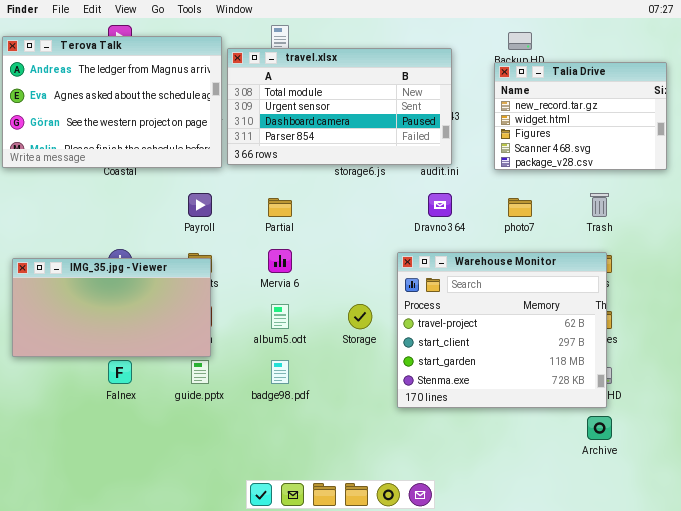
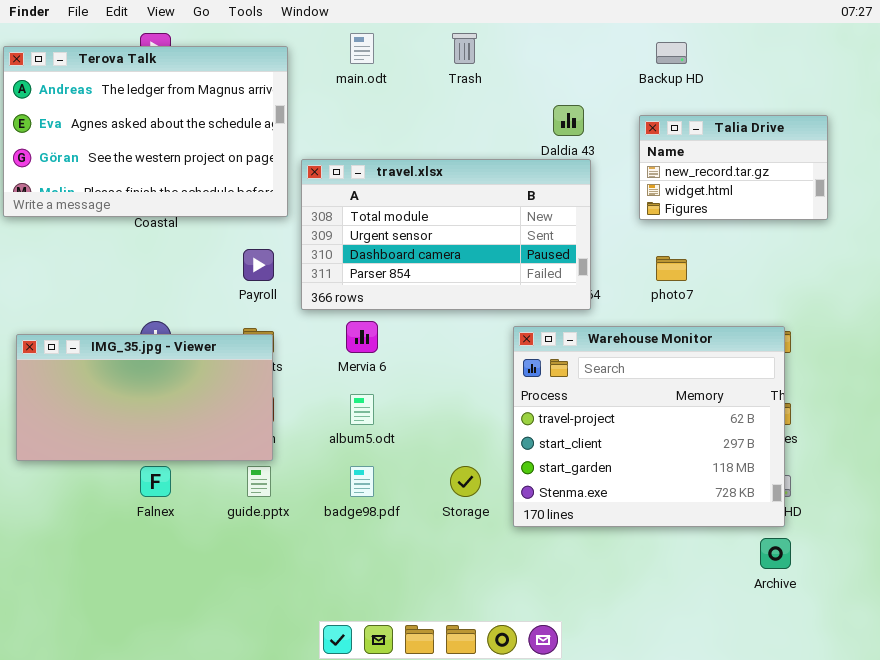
travel.xlsx: [227,48,452,165] -> [301,159,591,310], moved
Talia Drive: [494,62,667,170] -> [639,115,828,220], resized
Trash: [590,193,609,217] -> [452,33,477,64], moved
Storage: [348,304,372,329] -> [450,466,481,497], moved

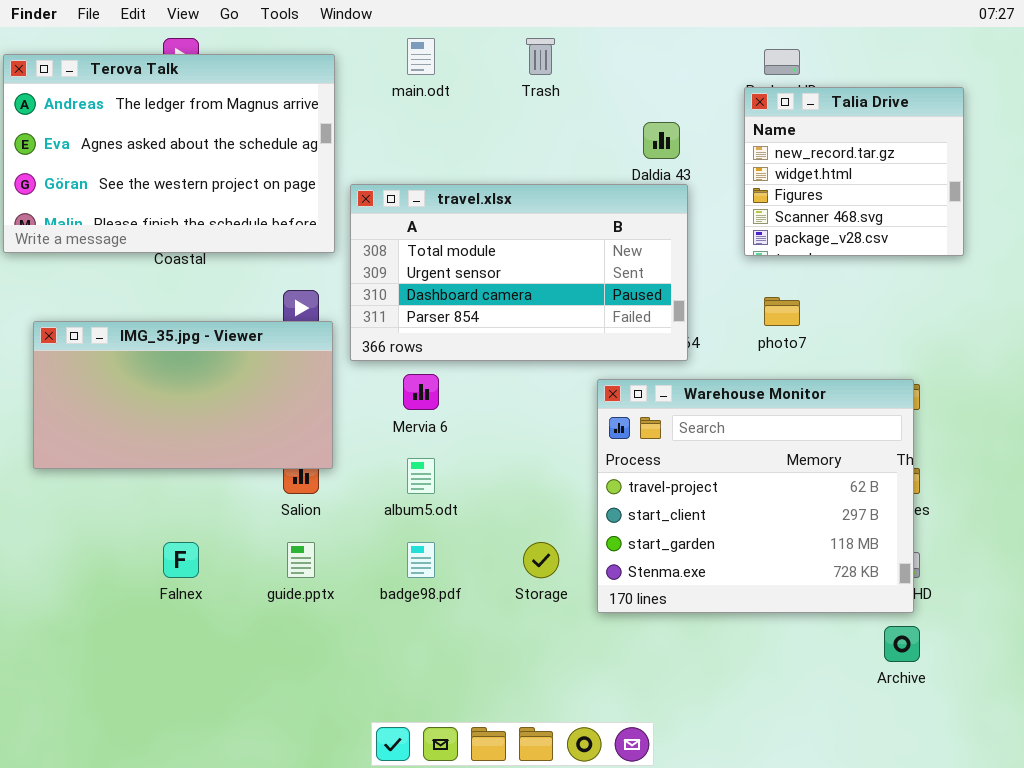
Talia Drive: [639,115,828,220] -> [744,87,964,256], resized
IMG_35.jpg - Viewer: [16,334,273,461] -> [33,321,333,469], moved

